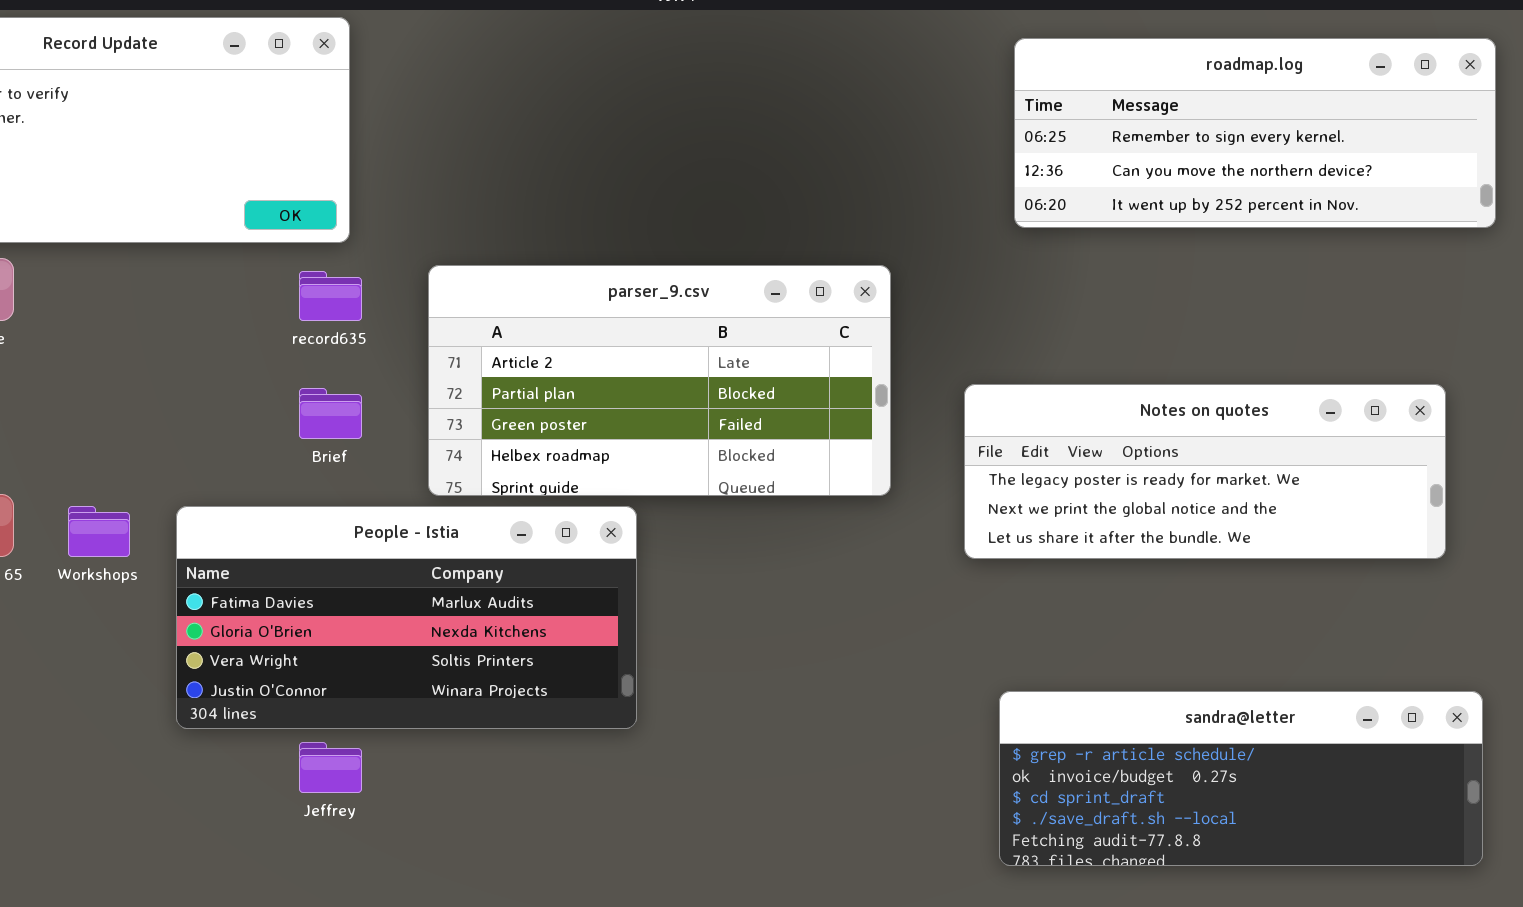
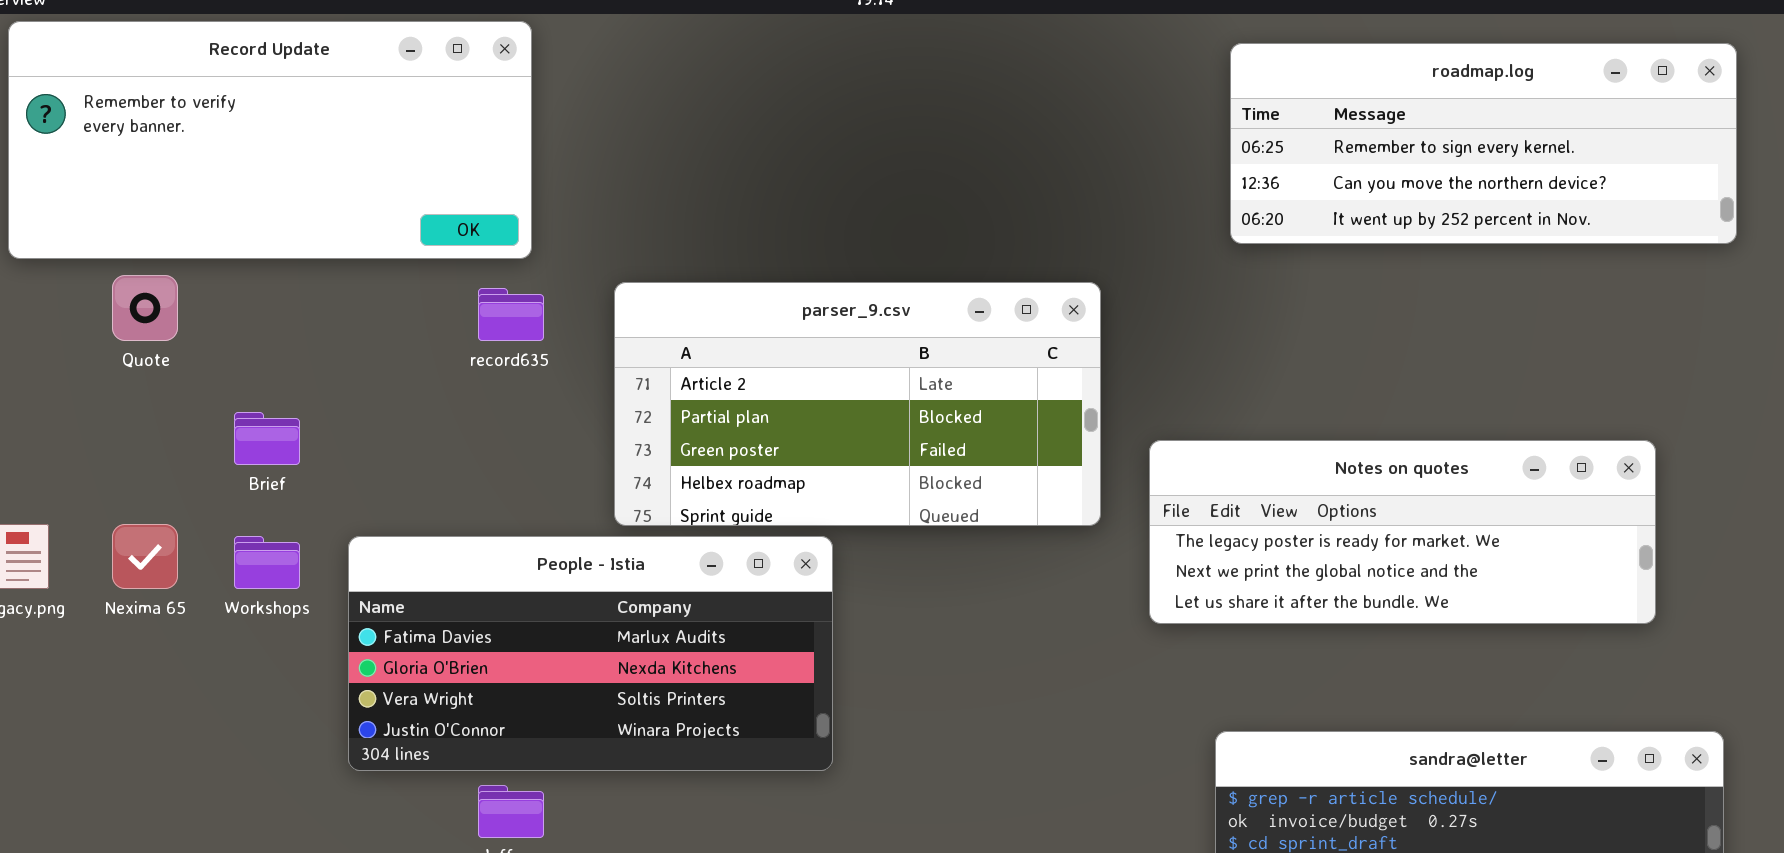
Notes on quotes: [964,384,1446,559] -> [1149,440,1656,624], moved
Brief: [299,388,362,439] -> [234,412,300,465], moved

